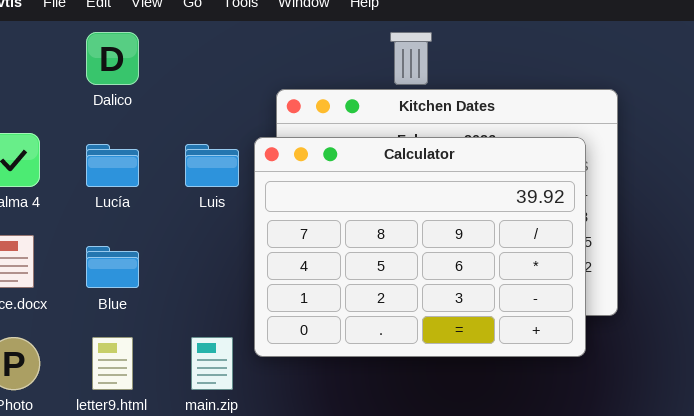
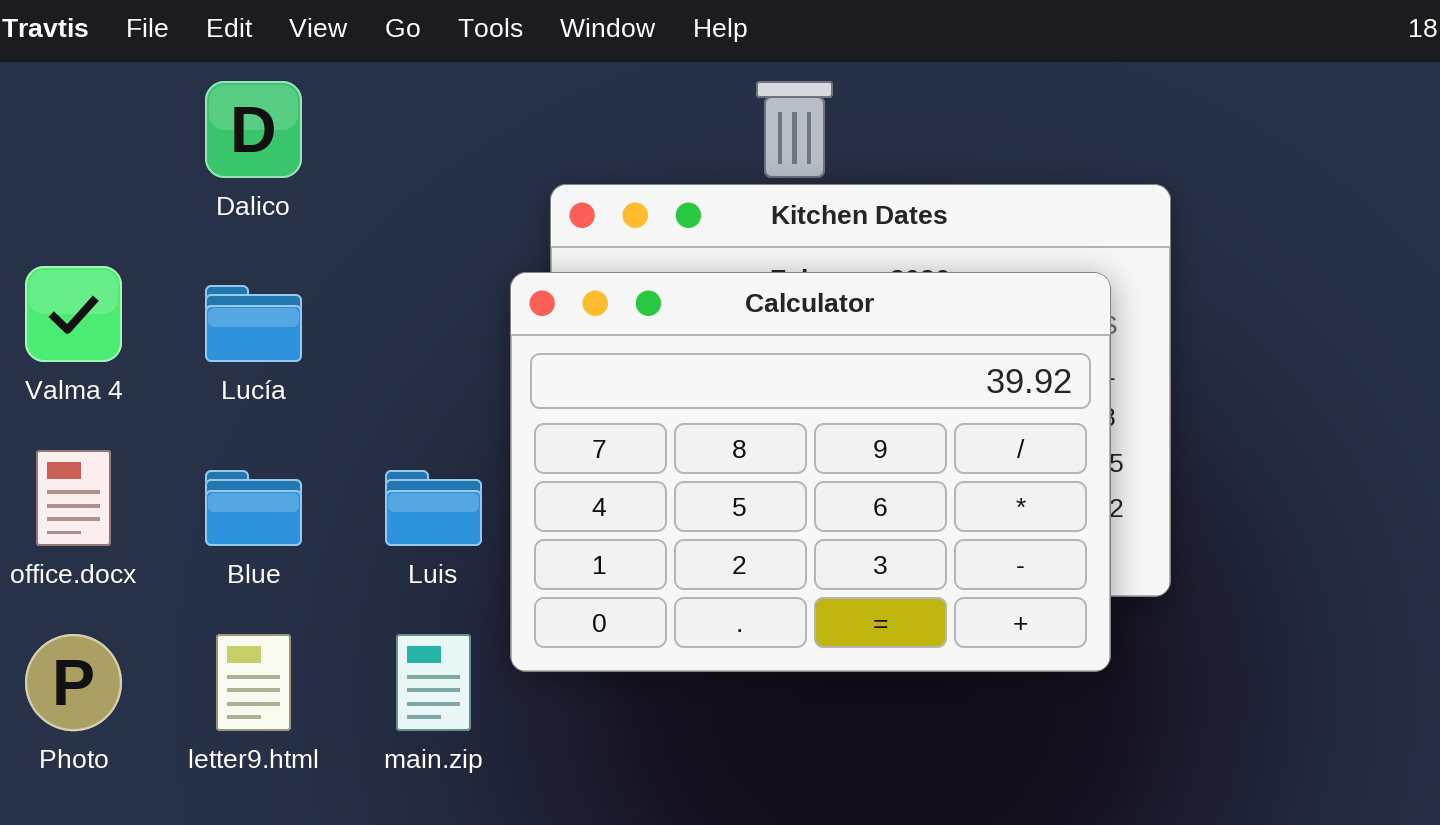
Luis: [185,144,239,187] -> [385,470,482,546], moved

